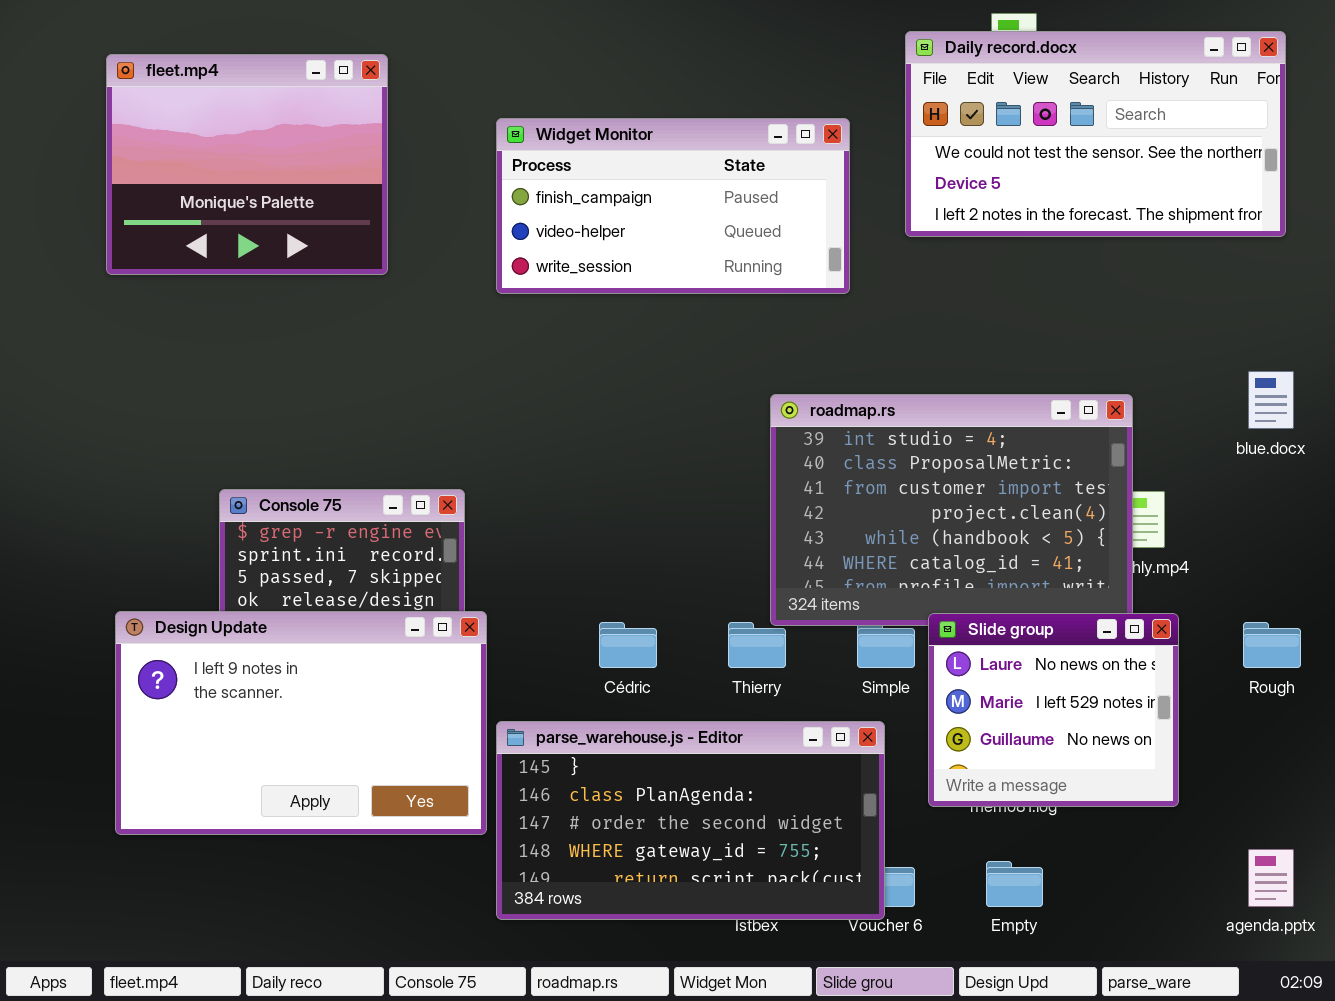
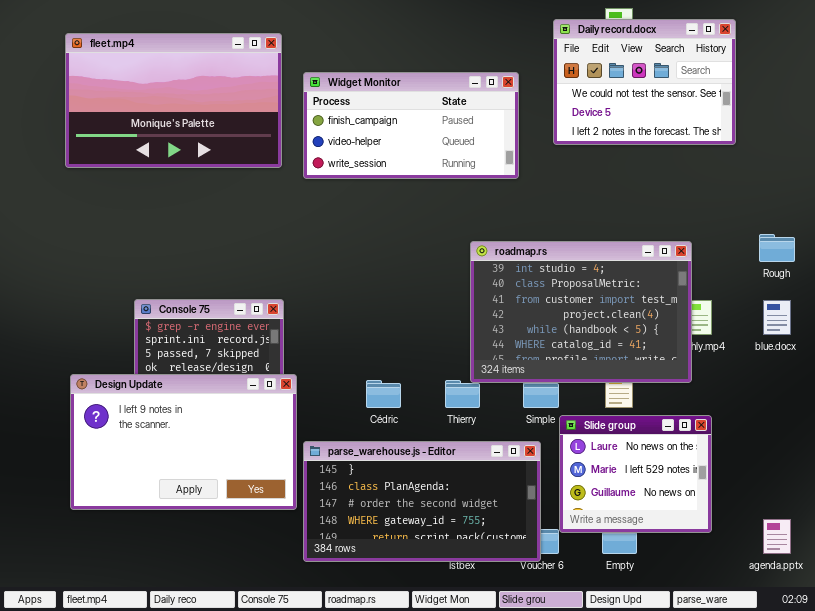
Daily record.docx: [905,31,1286,237] -> [553,19,736,145], resized
fleet.mp4: [106,54,388,275] -> [65,33,282,168], resized
blue.docx: [1248,371,1294,429] -> [763,300,791,335], moved
Slide group: [928,613,1179,807] -> [559,415,712,533], moved
Rough: [1243,622,1301,668] -> [759,234,795,262], moved

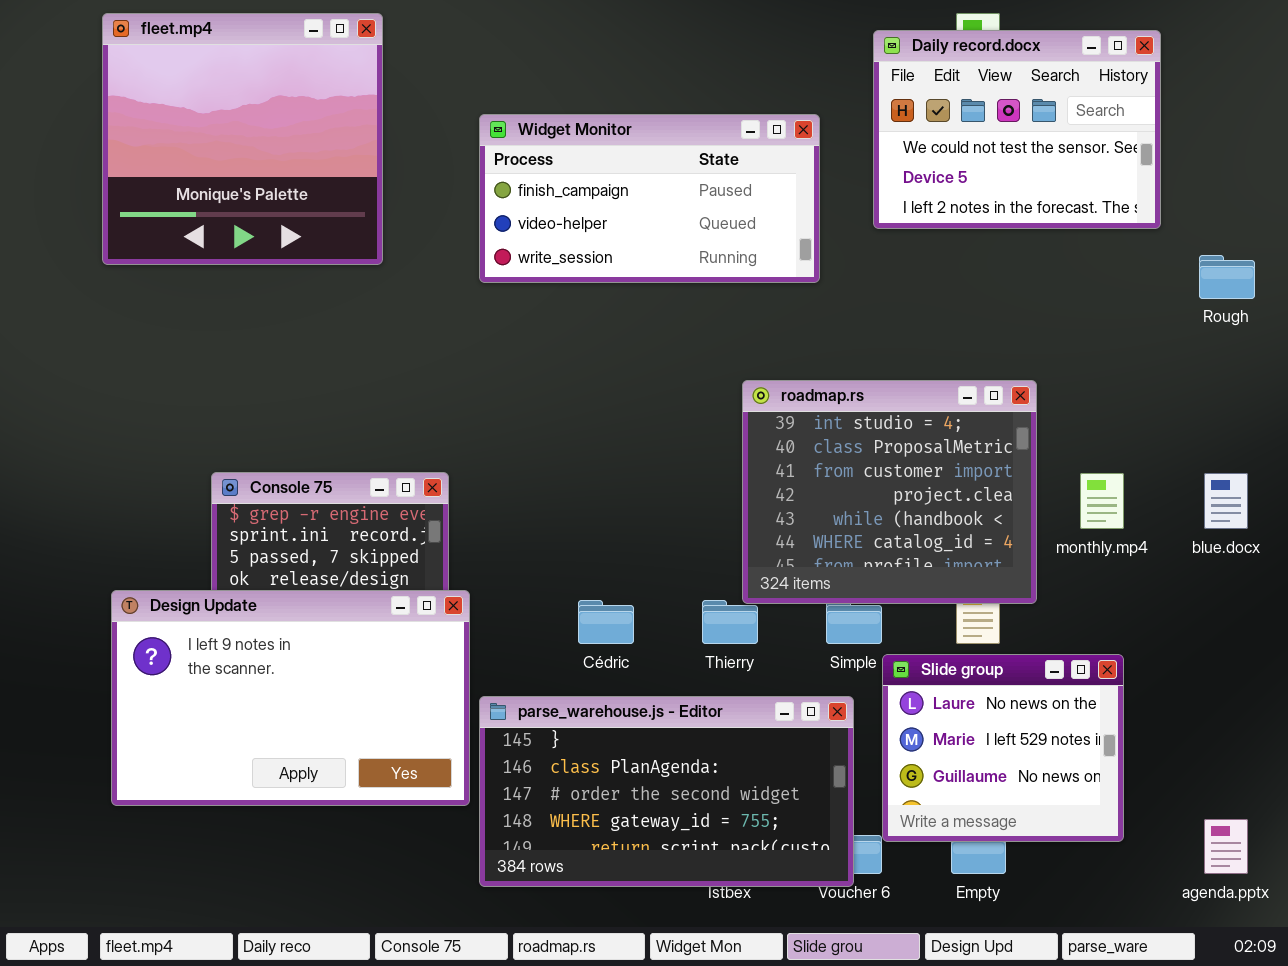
fleet.mp4: [65,33,282,168] -> [102,13,383,265], resized
Rough: [759,234,795,262] -> [1199,255,1255,299], moved
roadmap.rs: [470,241,692,383] -> [742,380,1037,604], resized

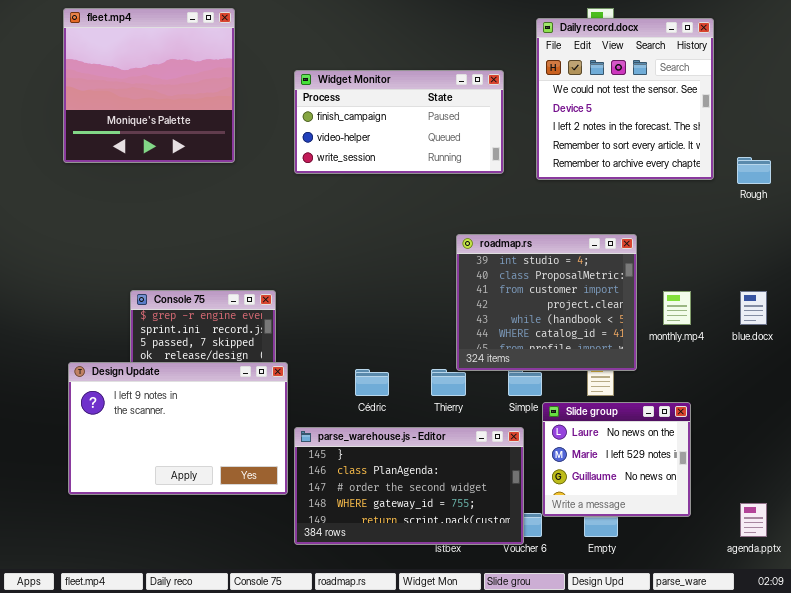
Daily record.docx: [873,30,1161,229] -> [536,18,714,180], resized

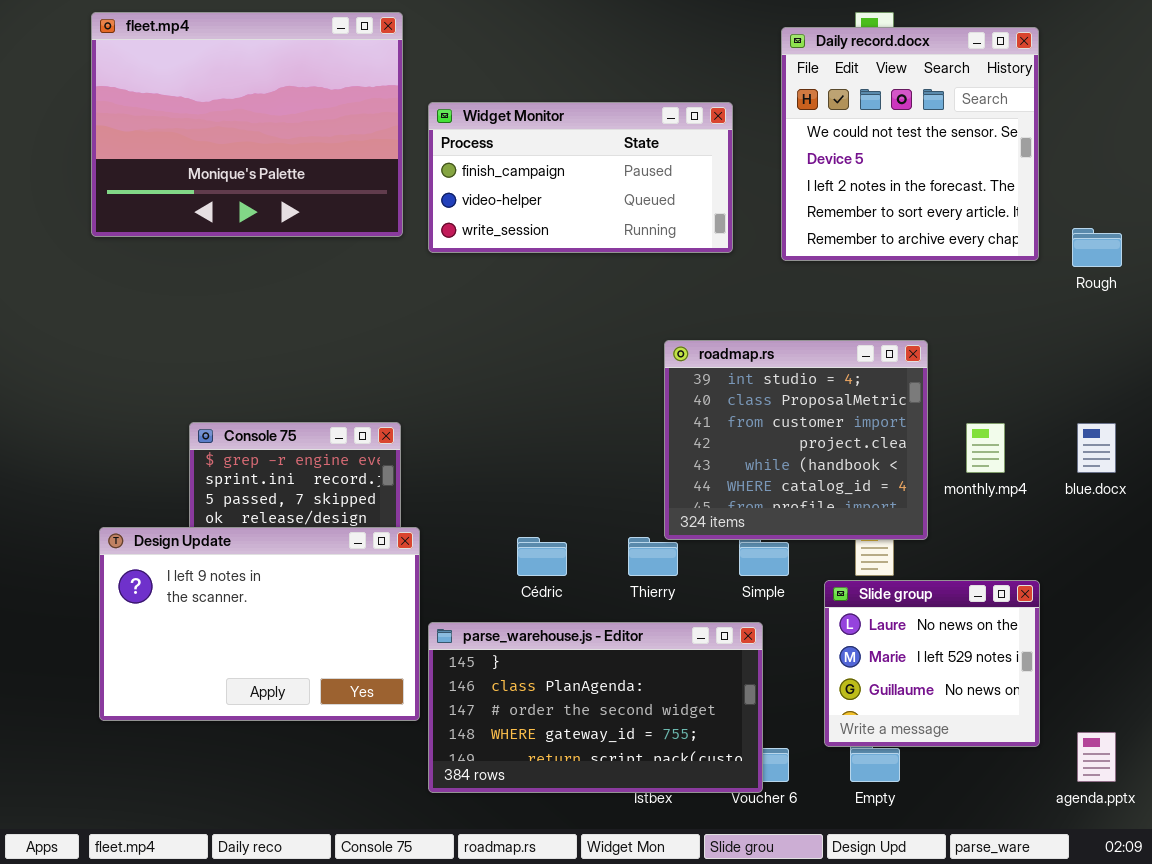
fleet.mp4: [63,8,235,163] -> [91,12,403,237], resized
Slide group: [542,402,691,517] -> [824,580,1040,747], moved

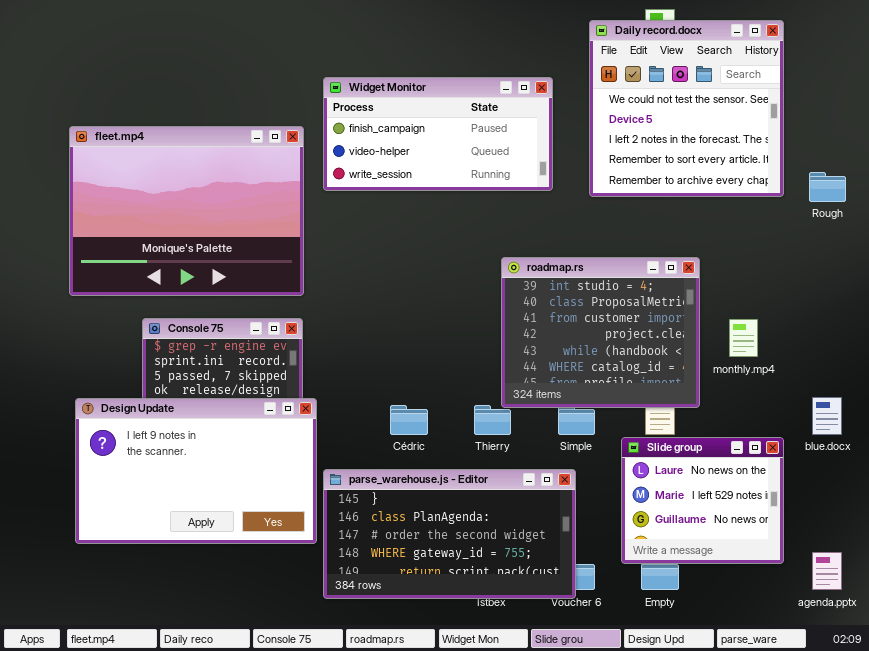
fleet.mp4: [91,12,403,237] -> [69,126,304,296], moved
blue.docx: [1077,423,1116,473] -> [812,397,842,435], moved

